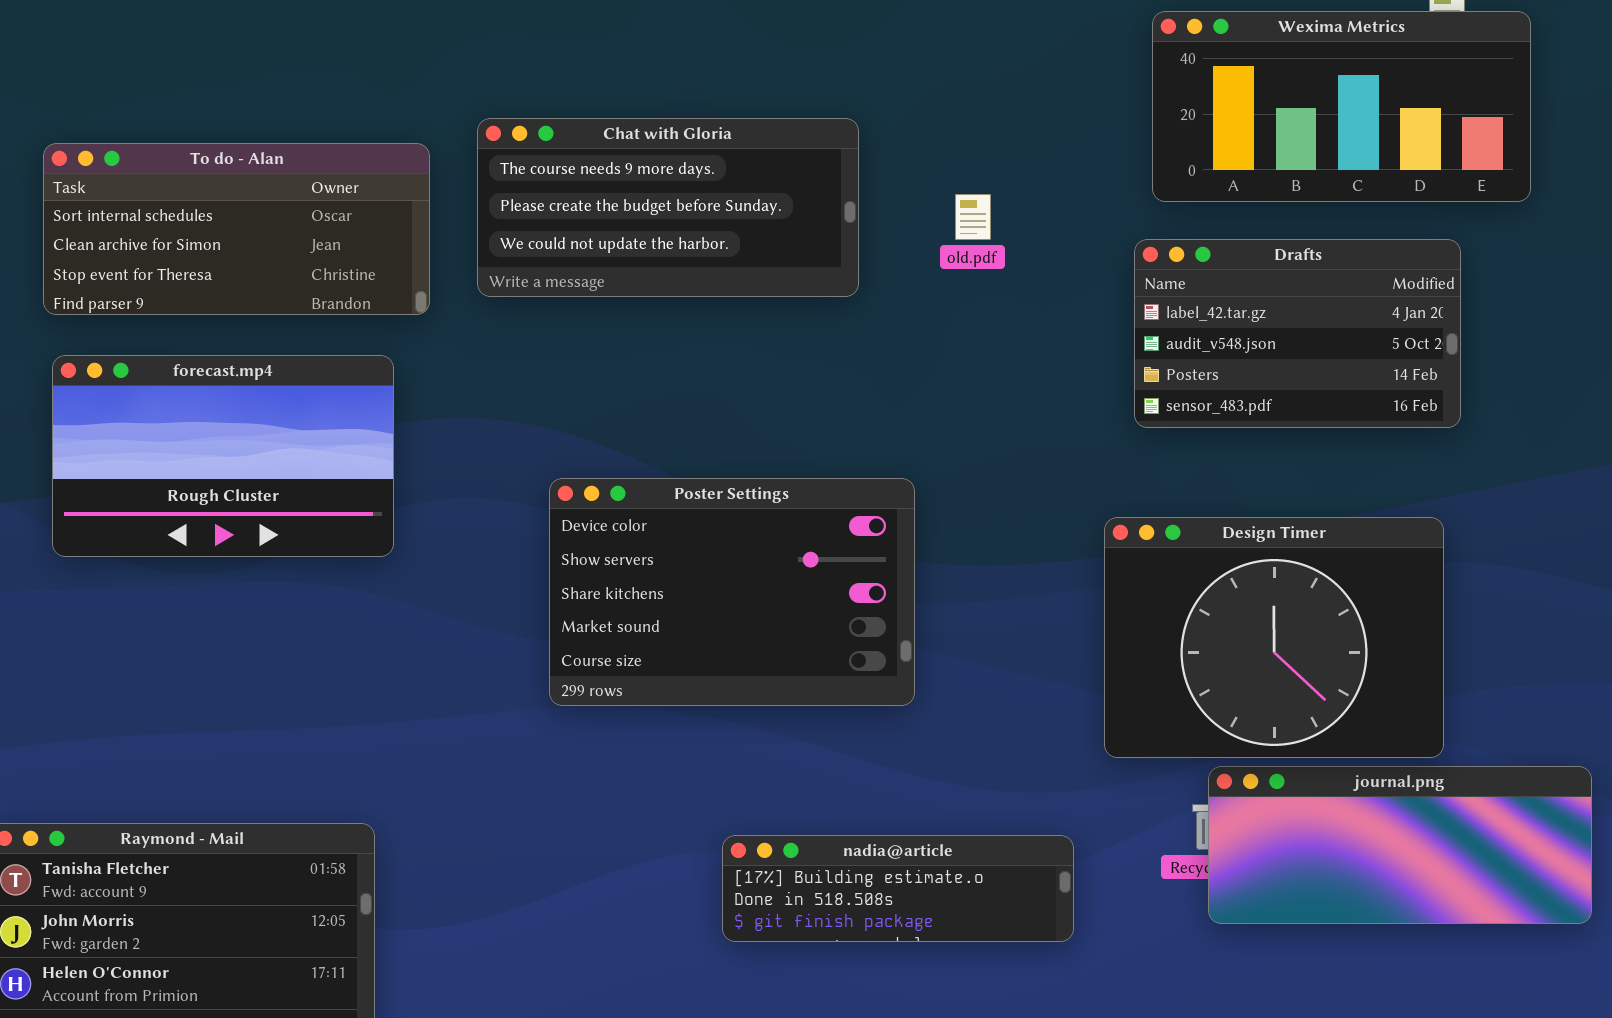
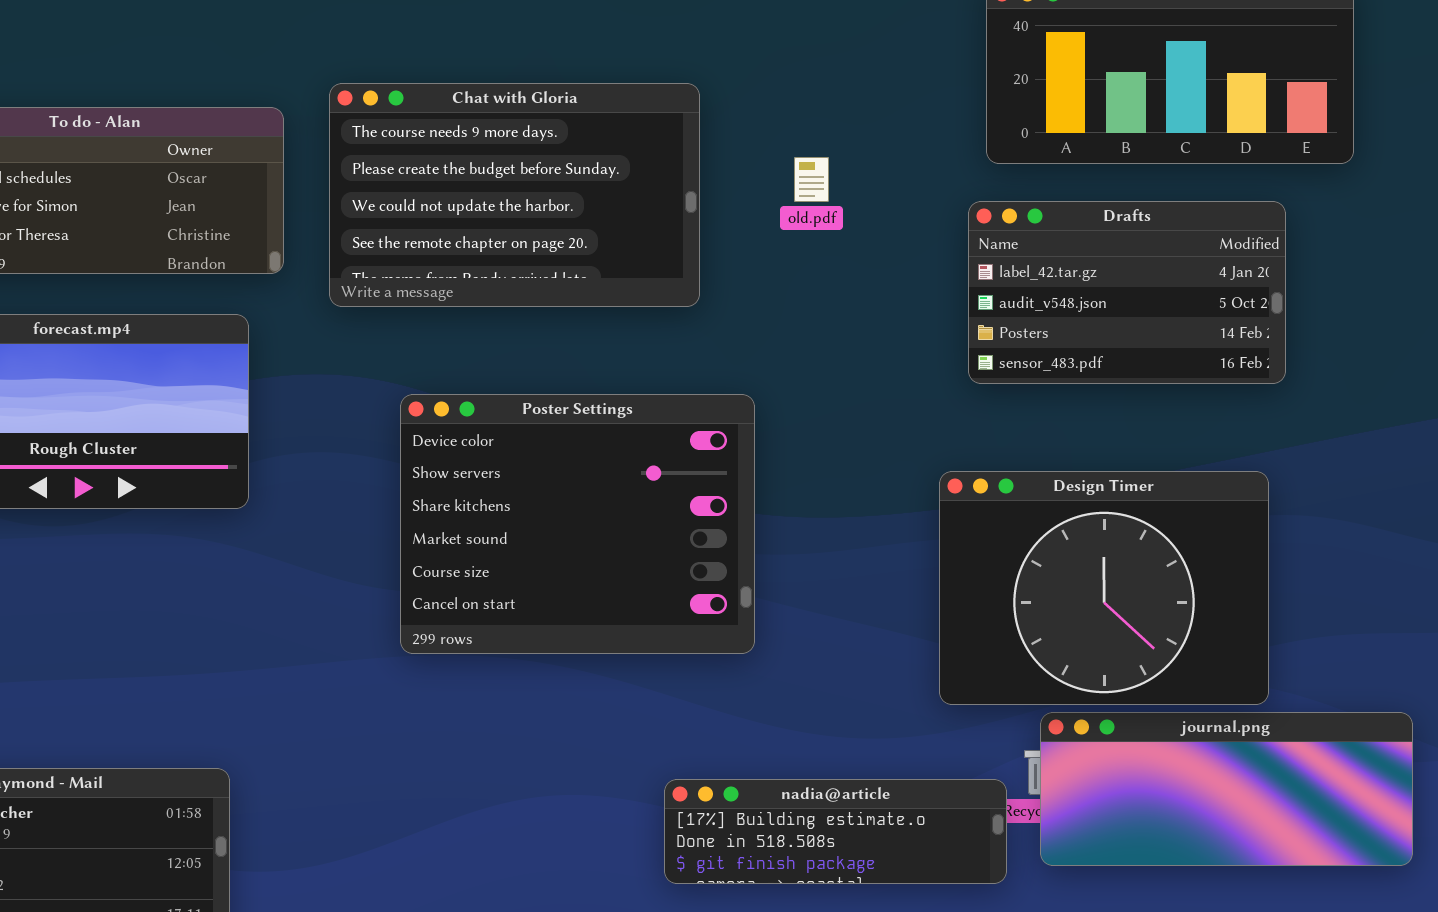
Chat with Gloria: [477,118,859,297] -> [329,83,700,307], resized
Poster Settings: [549,478,915,706] -> [400,394,755,654], resized
nadia@article: [722,835,1074,942] -> [664,779,1007,884], moved

